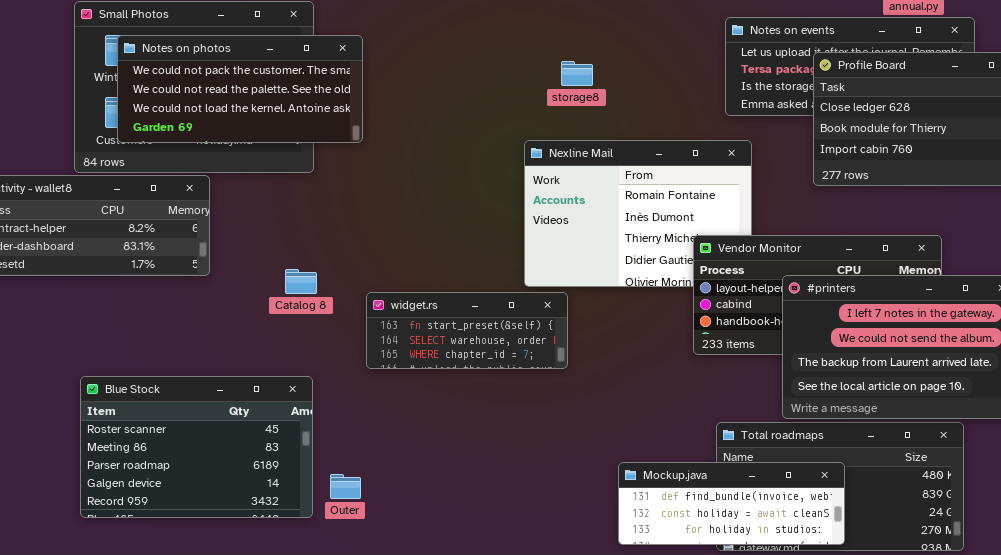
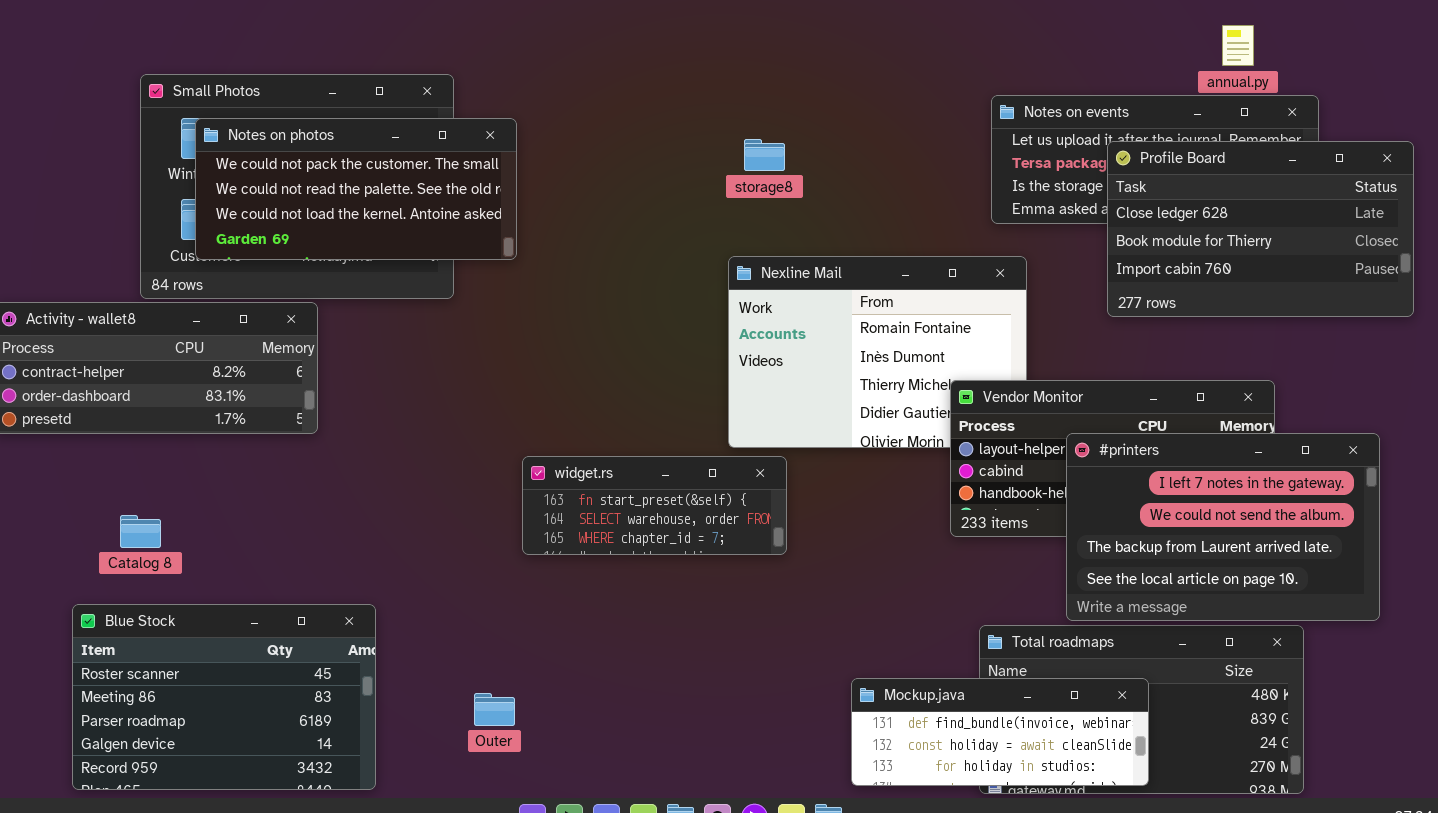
storage8: [561,61,593,86] -> [744,139,785,171], moved
Catalog 8: [285,269,317,294] -> [120,515,161,548], moved
Blue Stock: [80,376,313,518] -> [72,604,376,790], moved

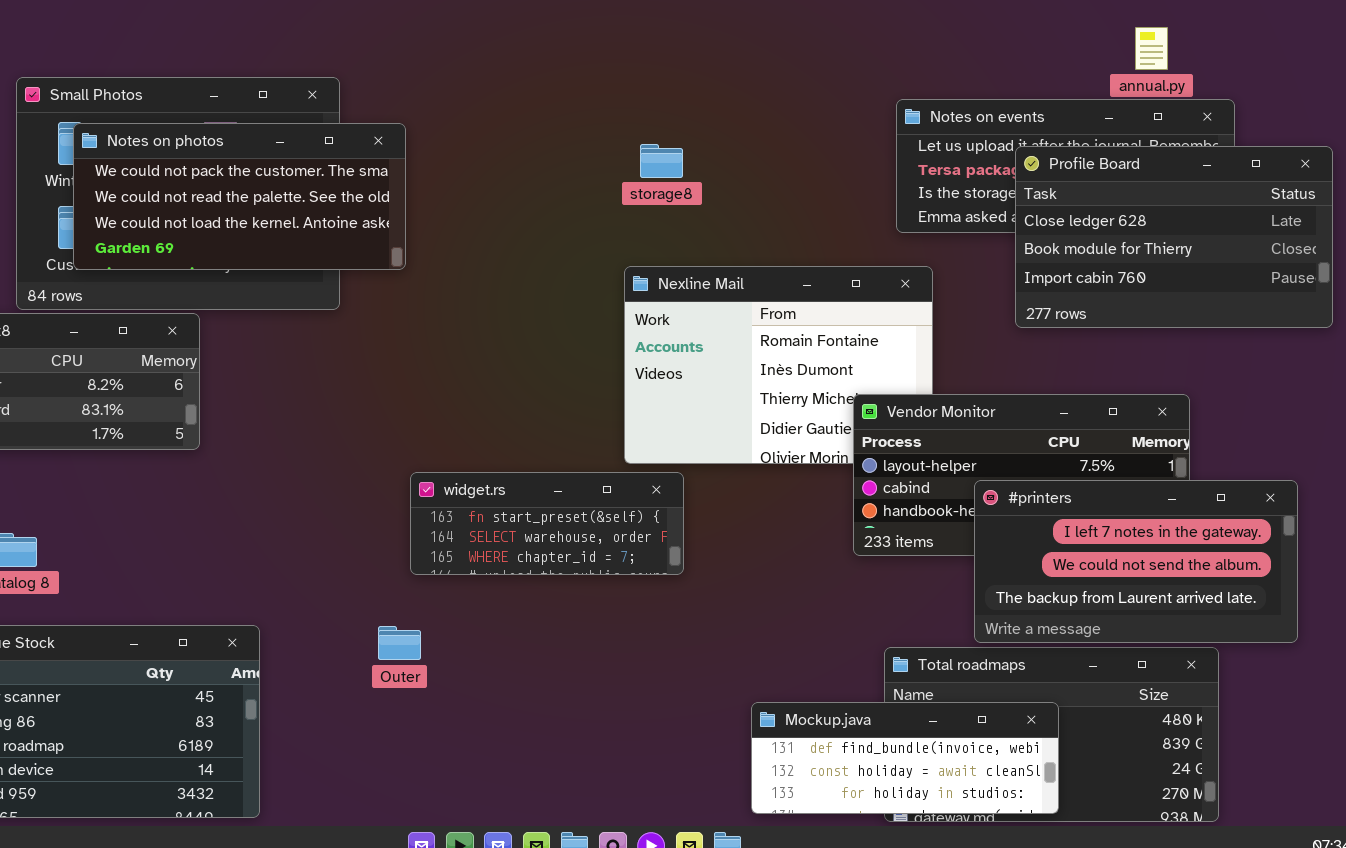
#printers: [1066,433,1380,621] -> [974,480,1298,643], resized
Outer: [474,693,515,726] -> [378,626,421,660], moved

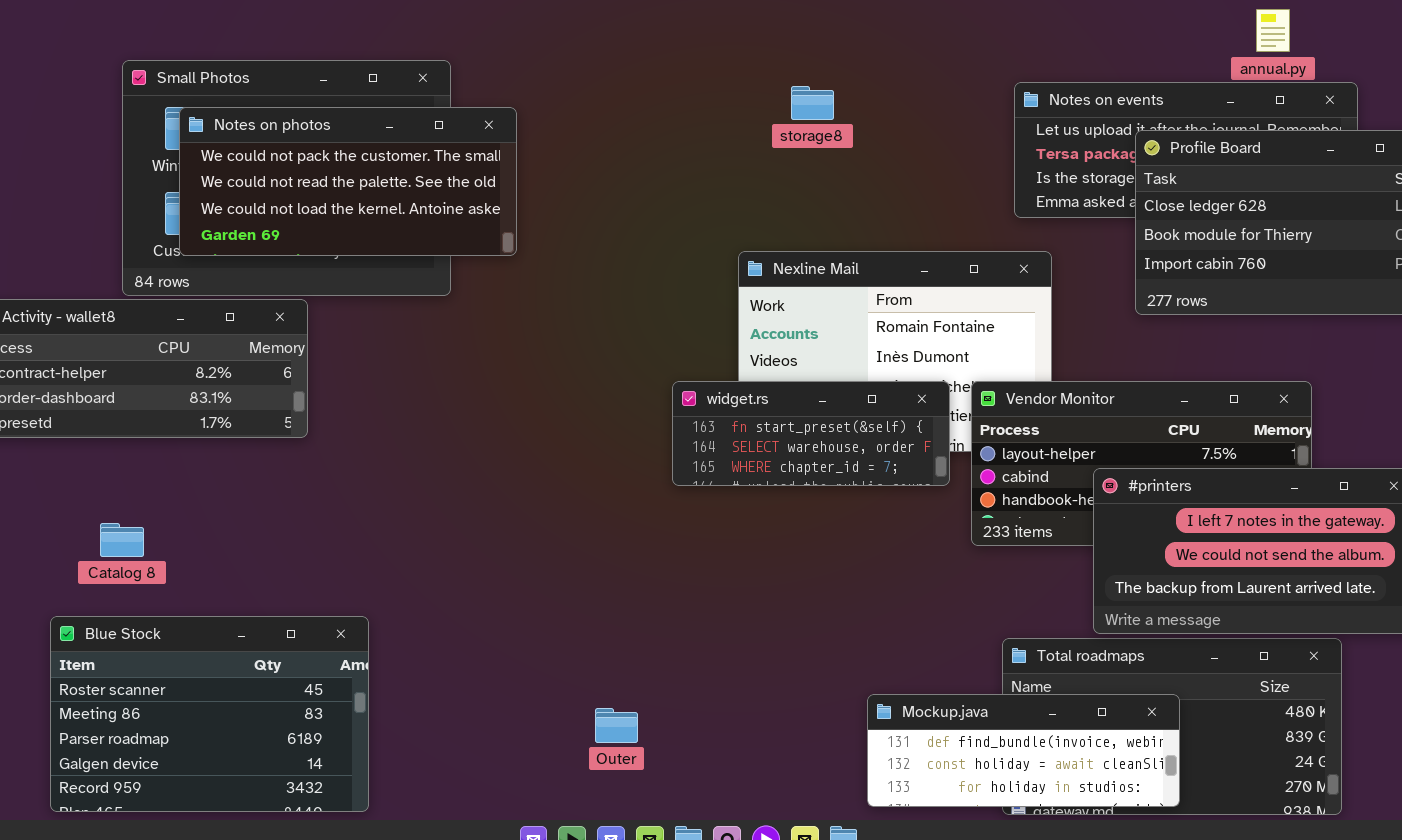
storage8: [640,144,683,178] -> [791,86,834,120], moved
widget.rs: [410,472,684,575] -> [672,381,950,486], moved
Outer: [378,626,421,660] -> [595,708,638,743], moved

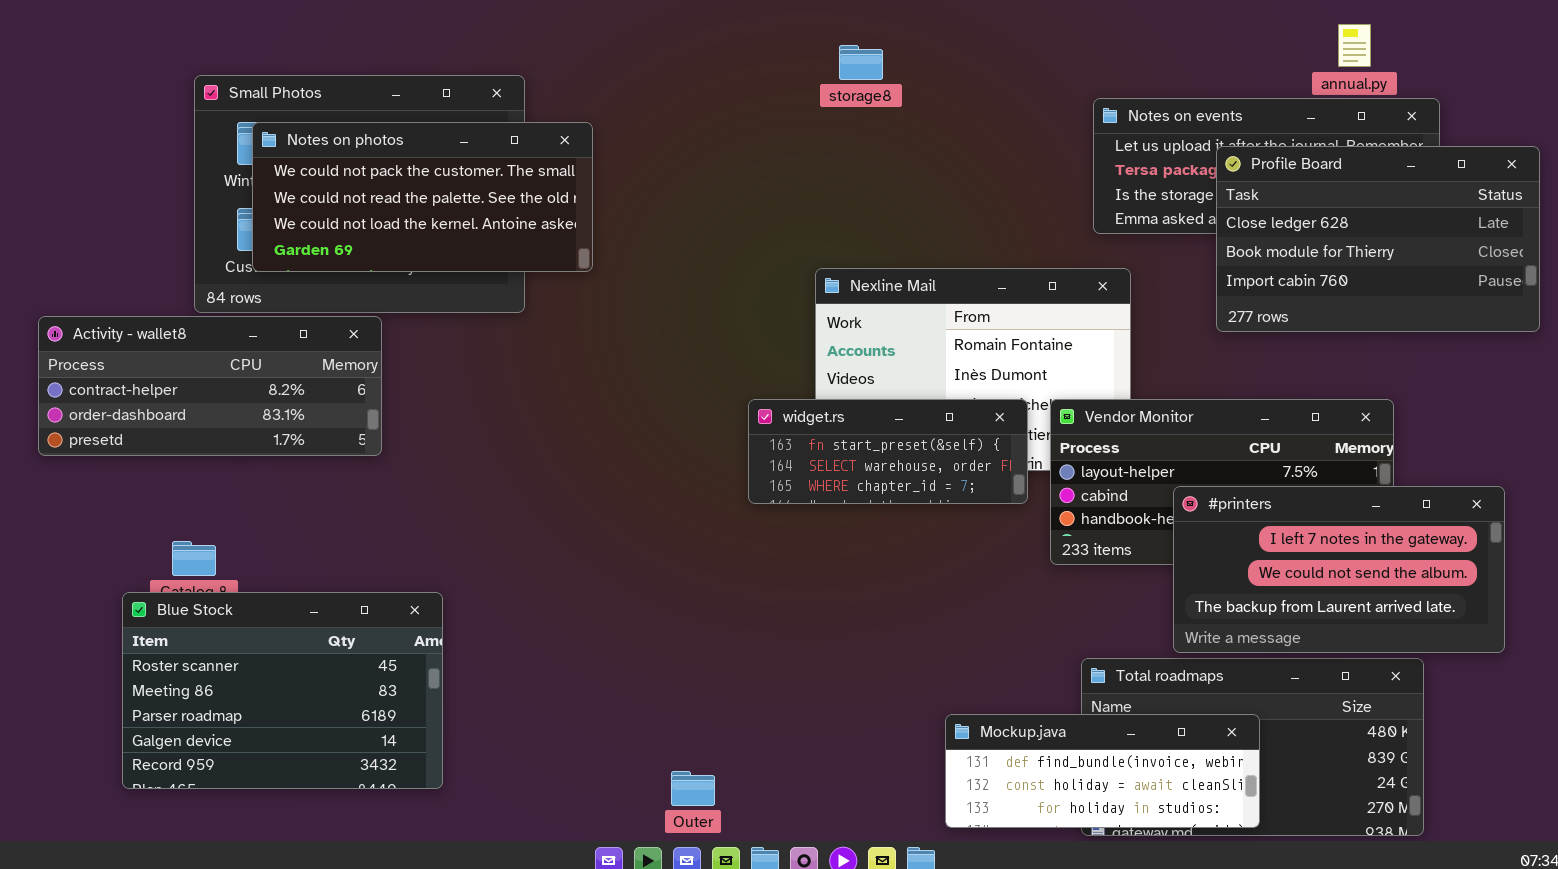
storage8: [791,86,834,120] -> [839,45,883,80], moved
Blue Stock: [50,616,369,812] -> [122,592,443,789], moved
Outer: [595,708,638,743] -> [671,771,715,806], moved

